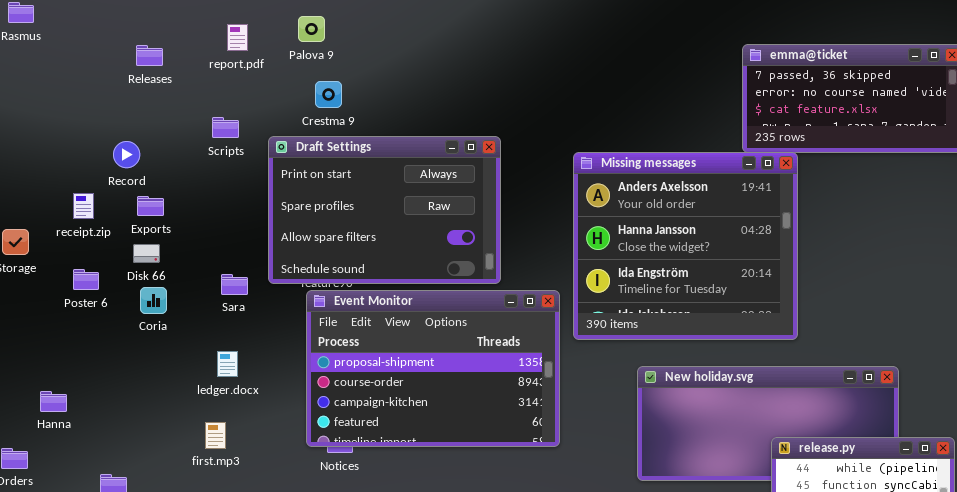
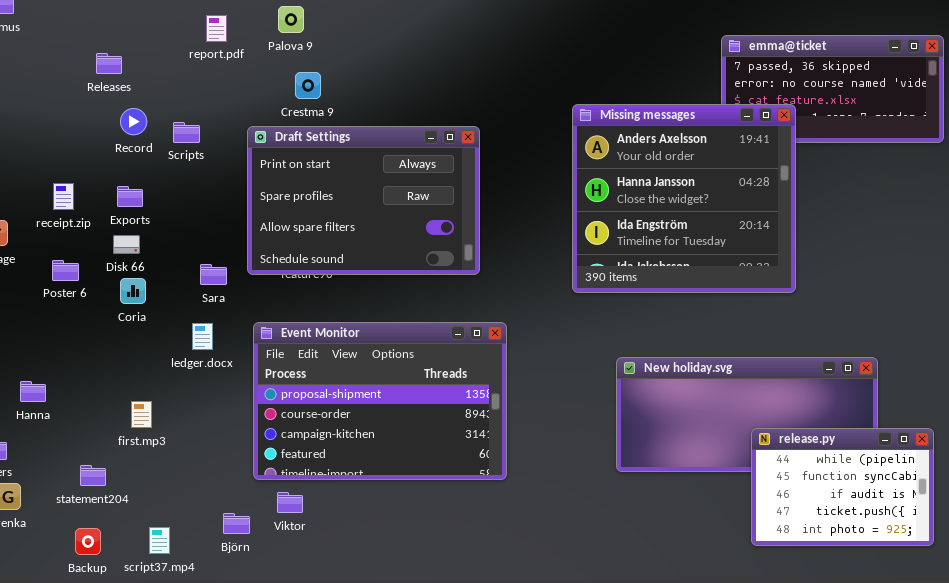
Releases: [136,45,163,66] -> [96,53,122,74], moved
Scripts: [212,117,239,138] -> [173,122,200,143], moved
Record: [113,141,140,168] -> [120,108,147,135], moved
Missing messages: [573,152,798,340] -> [572,104,796,293], moved
Event Monitor: [306,290,560,447] -> [253,322,507,480], moved
ledger.docx: [217,351,238,377] -> [192,323,213,350], moved
first.mp3: [205,422,226,449] -> [131,401,152,428], moved

